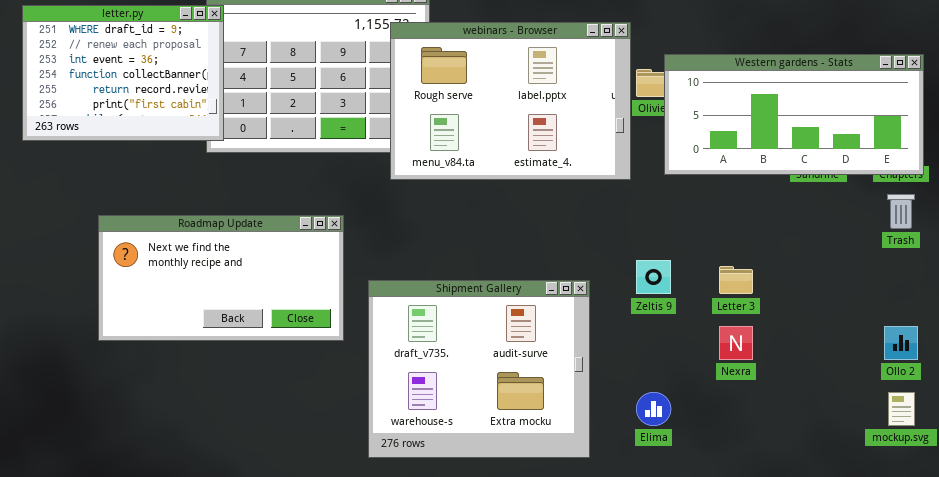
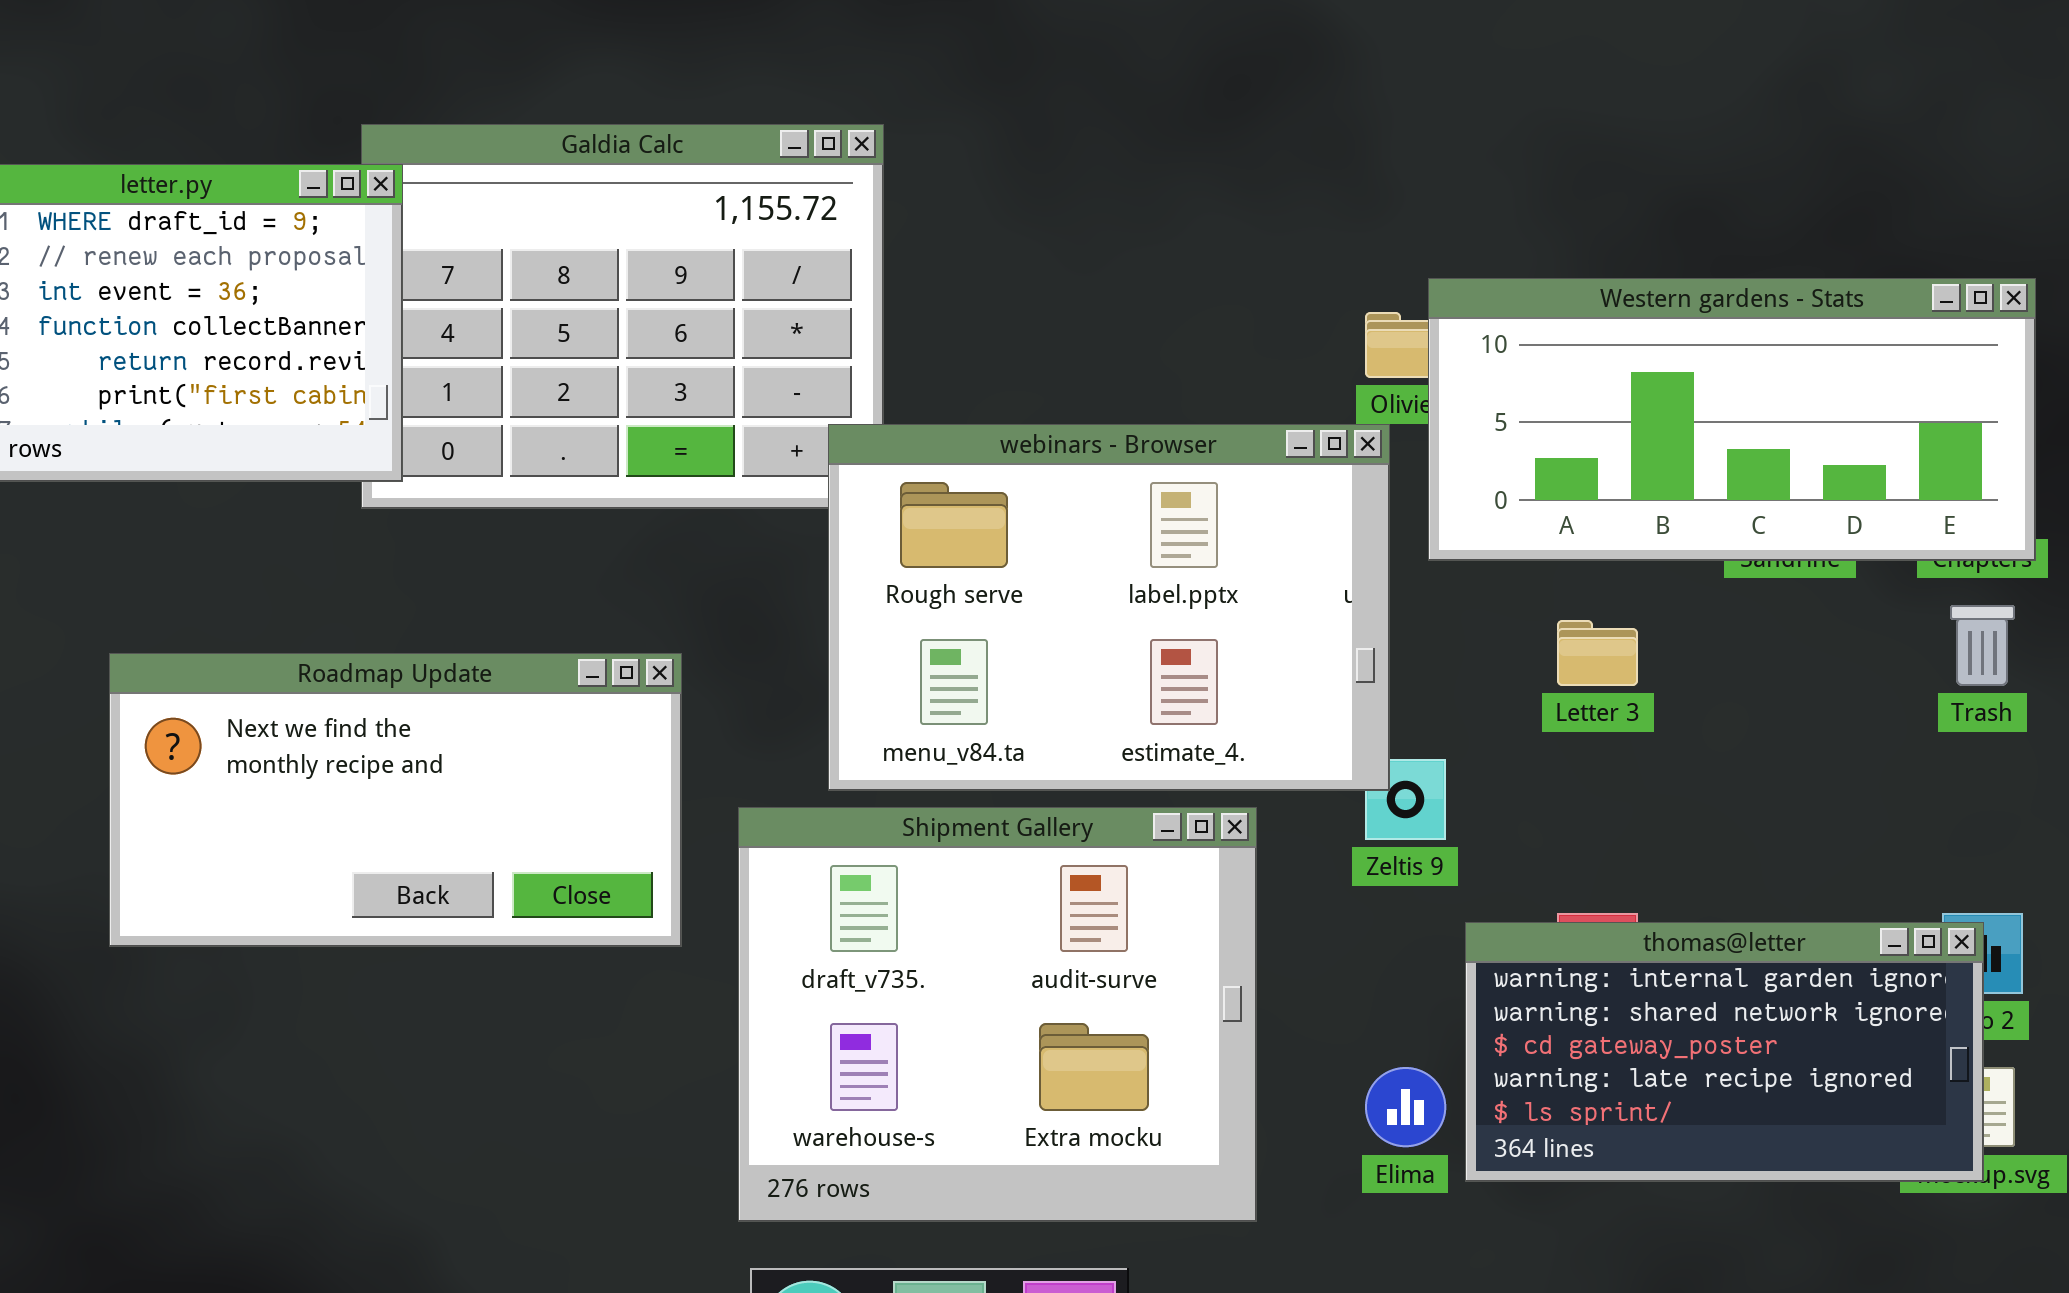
webinars - Browser: [390,22,631,180] -> [828,424,1390,791], moved
Letter 3: [719,266,753,294] -> [1557,620,1638,686], moved
thomas@letter: none -> [1465,922,1984,1182], opened

